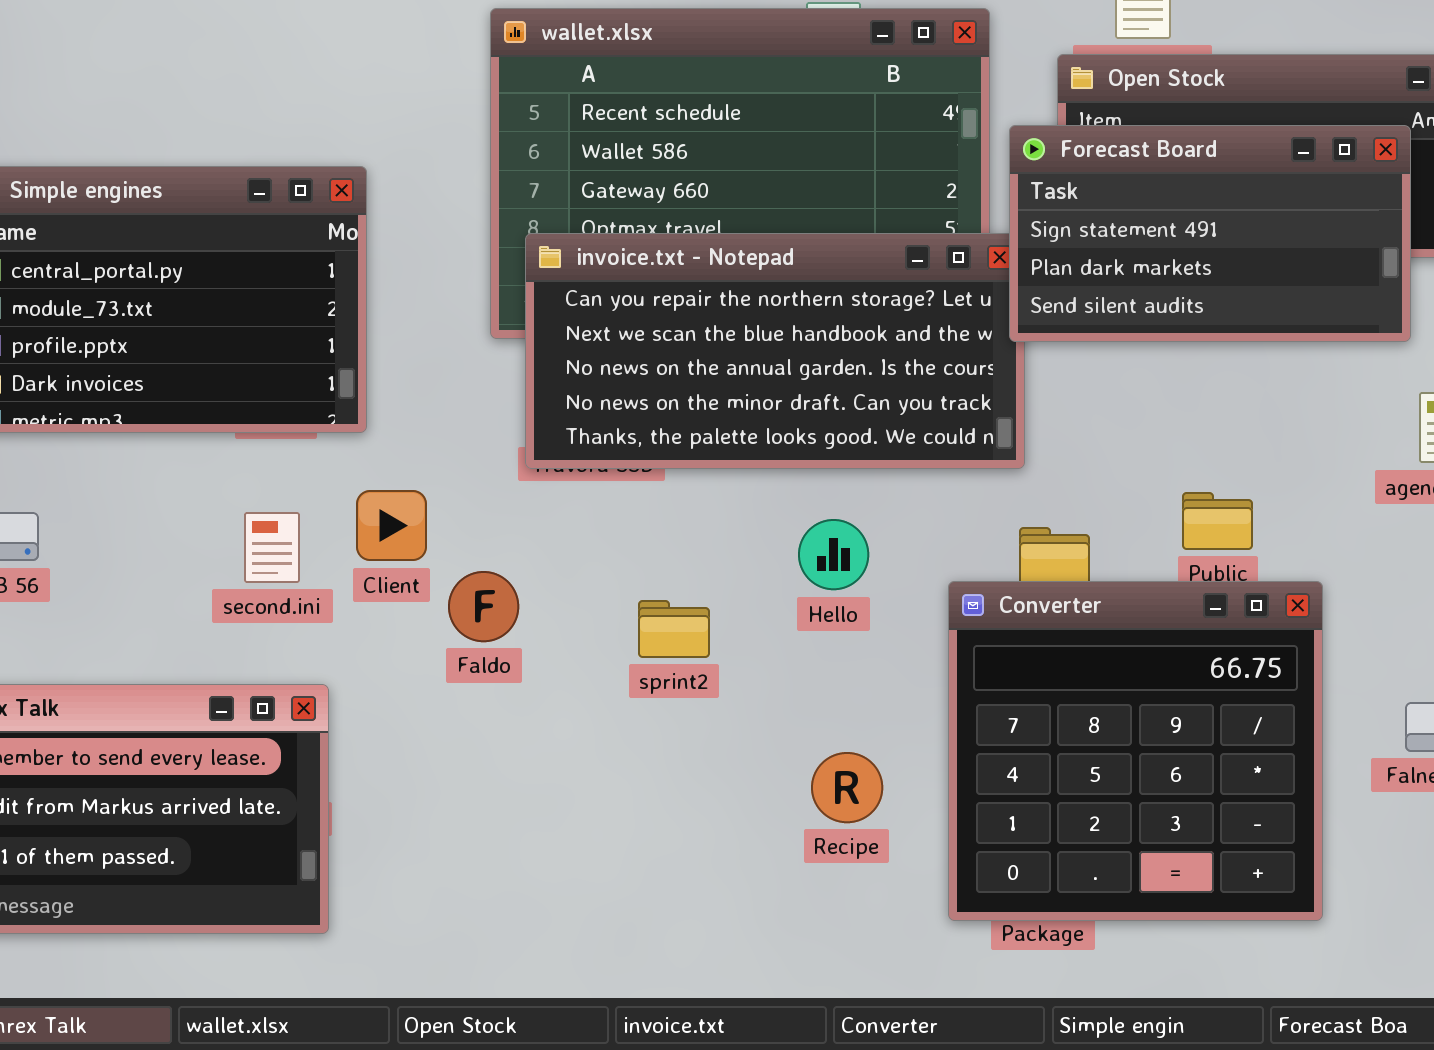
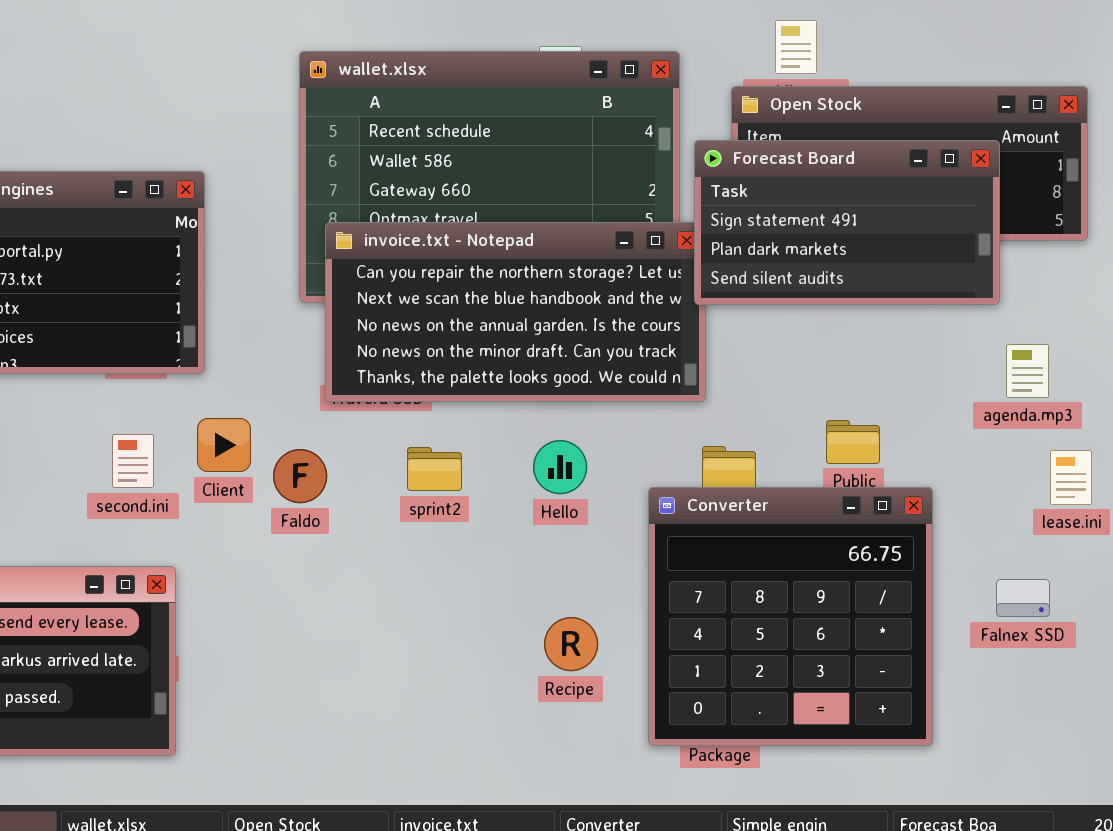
Faldo: [448,571,519,642] -> [273,449,327,503], moved
sprint2: [638,600,710,658] -> [407,447,462,491], moved

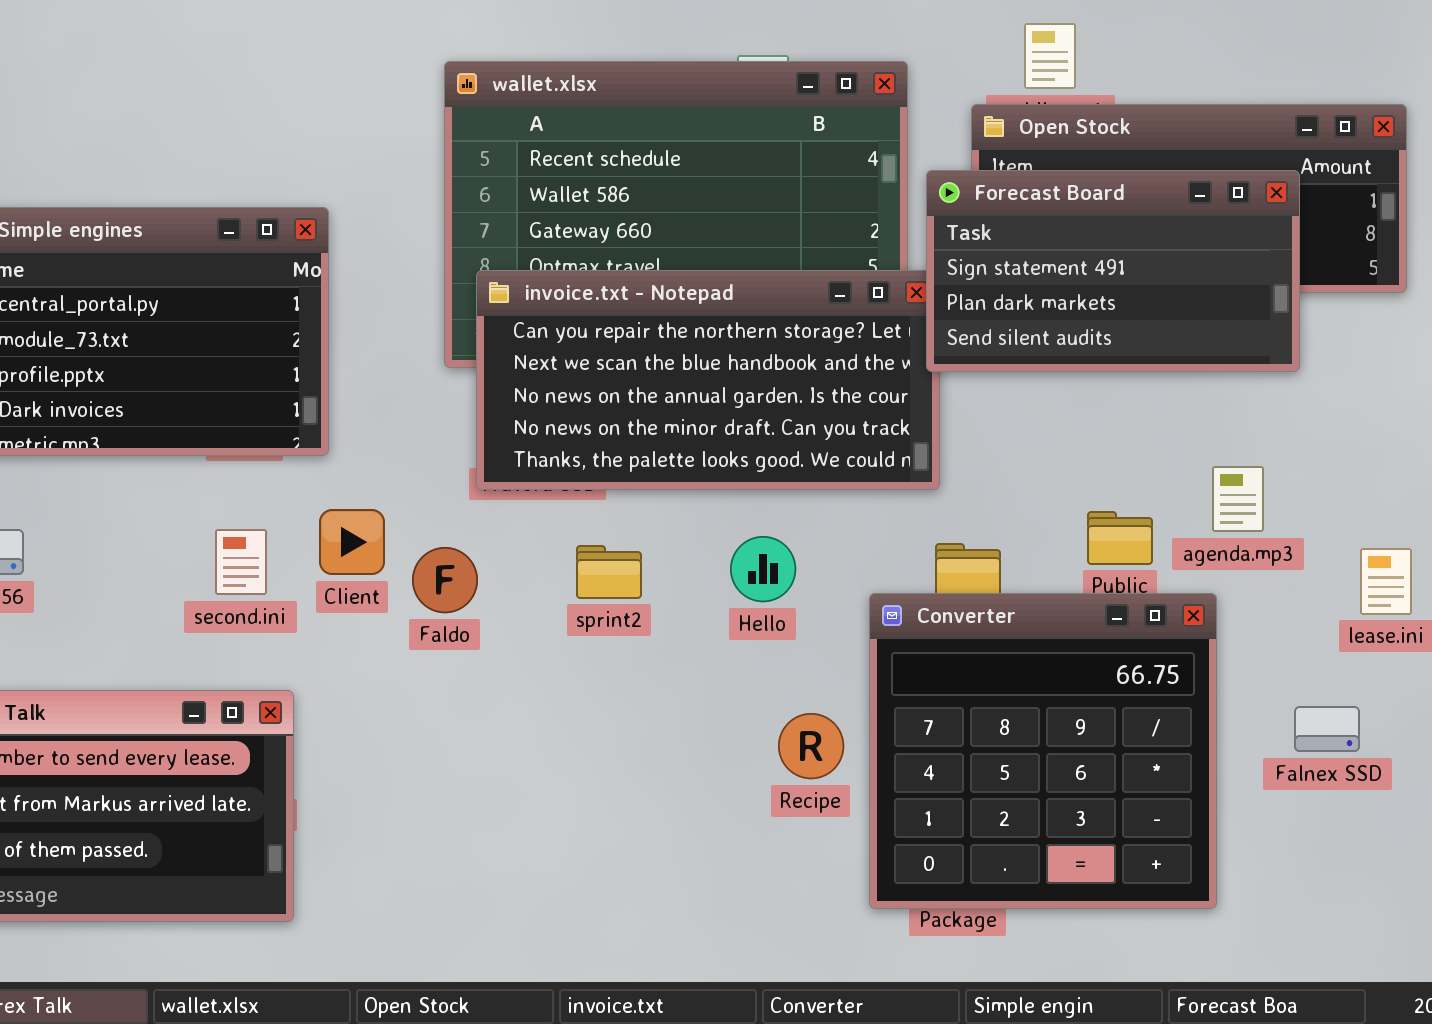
agenda.mp3: [1006,344,1049,398] -> [1212,466,1264,532], moved
Recipe: [544,617,598,671] -> [778,713,844,779], moved

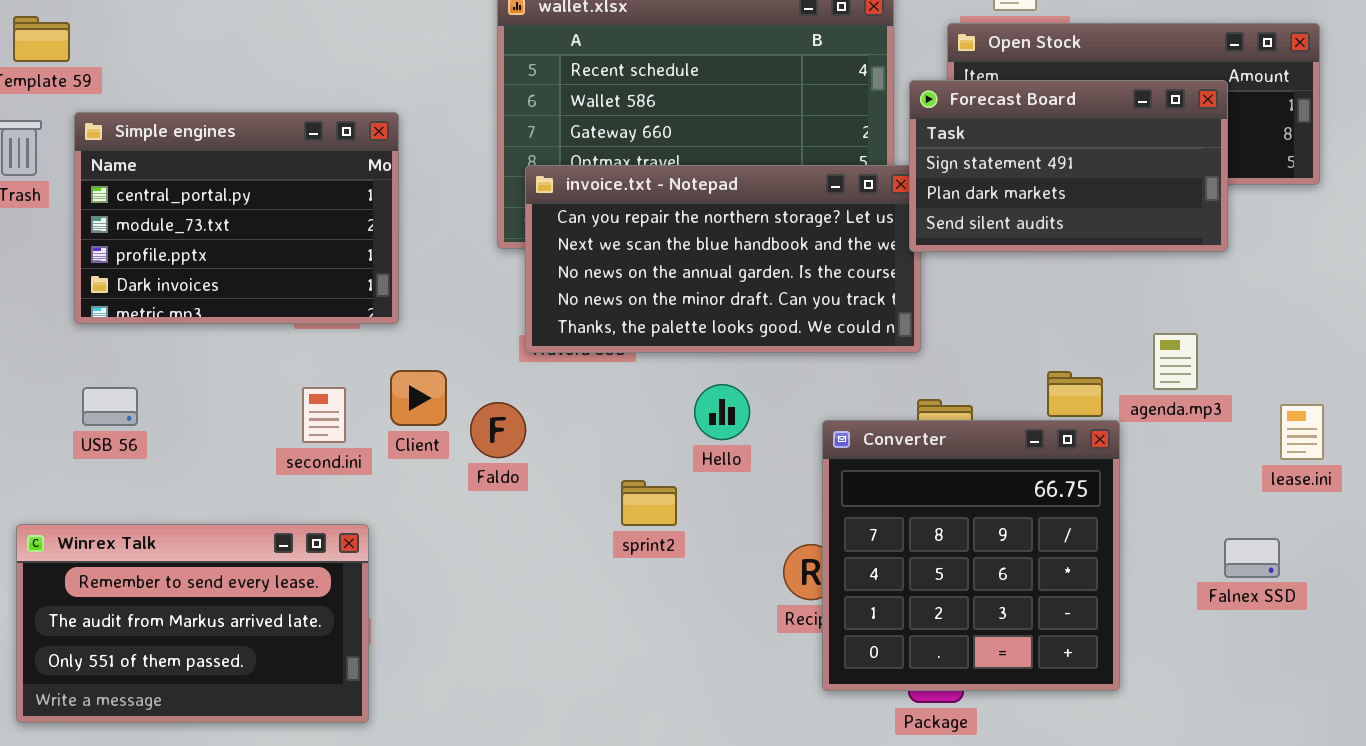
Hello: [730,536,796,602] -> [694,384,750,440], moved
sprint2: [576,545,642,599] -> [621,480,677,526], moved
Converter: [869,593,1217,909] -> [822,420,1120,691], moved

